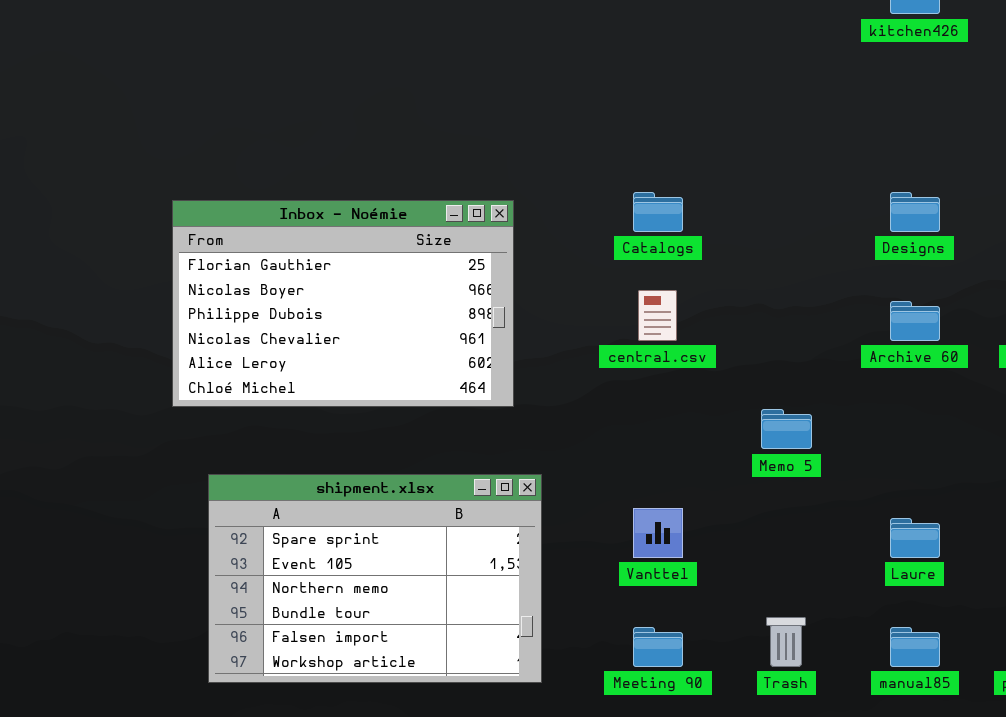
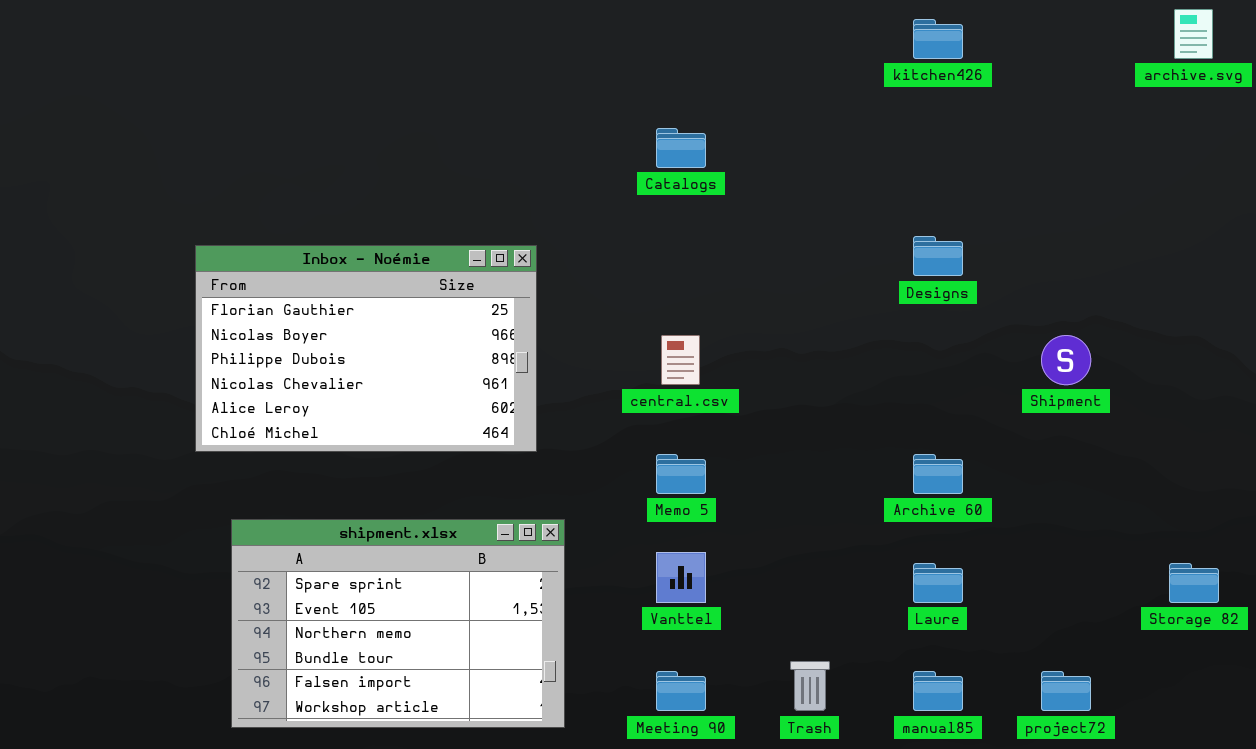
Catalogs: [633,192,683,232] -> [656,128,706,168], moved
Archive 60: [890,301,940,341] -> [913,454,963,494], moved
Memo 5: [761,409,812,449] -> [656,454,706,494], moved

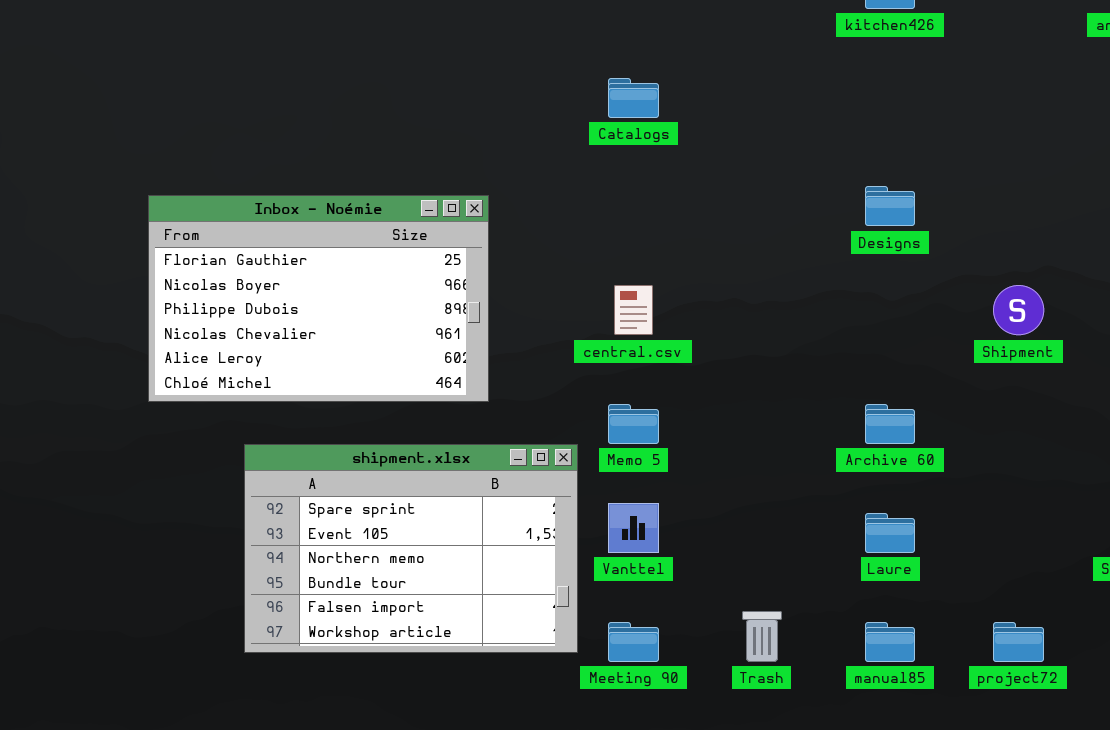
shipment.xlsx: [231,519,565,728] -> [244,444,578,653], moved

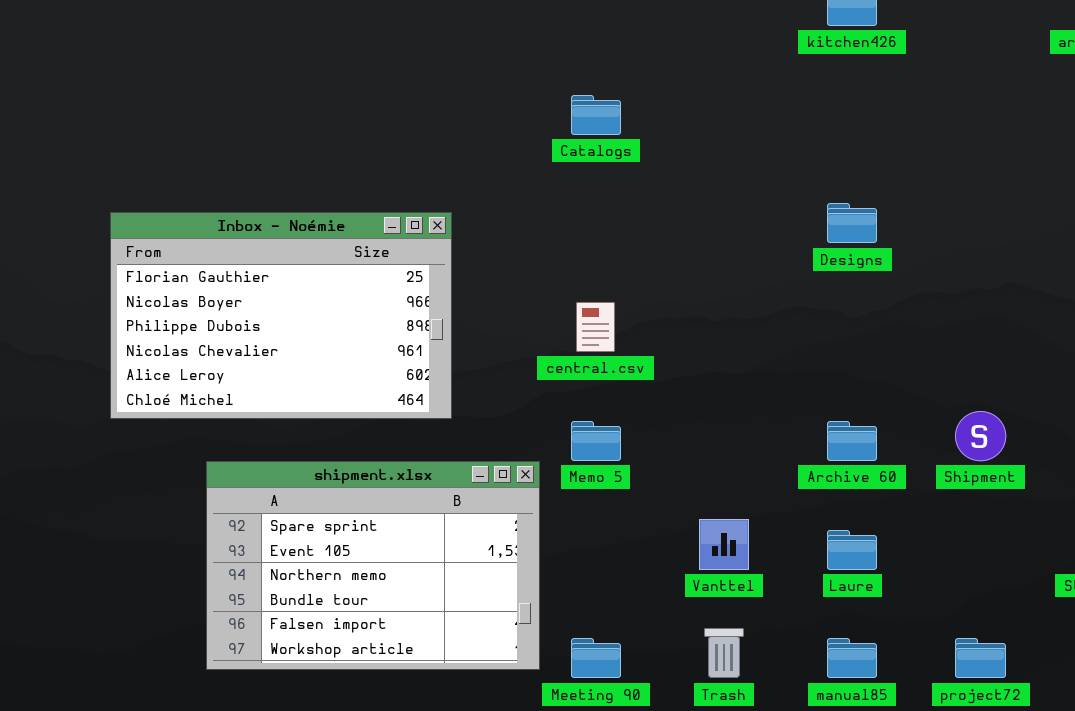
Shipment: [993,285,1044,335] -> [955,411,1006,461], moved
Vanttel: [608,503,659,553] -> [699,519,749,570], moved

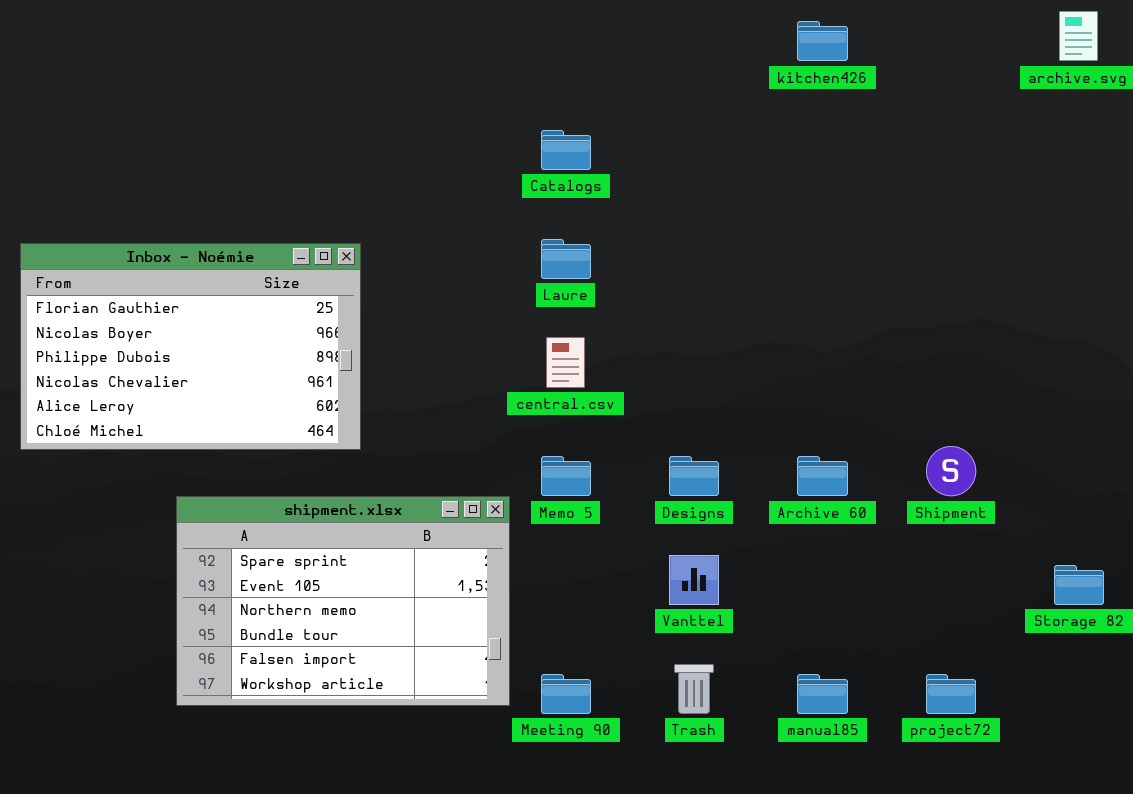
Designs: [827,203,877,243] -> [669,456,719,496], moved
Inbox - Noémie: [110,212,452,419] -> [20,243,361,450], moved
Laure: [827,530,877,570] -> [541,239,591,279], moved

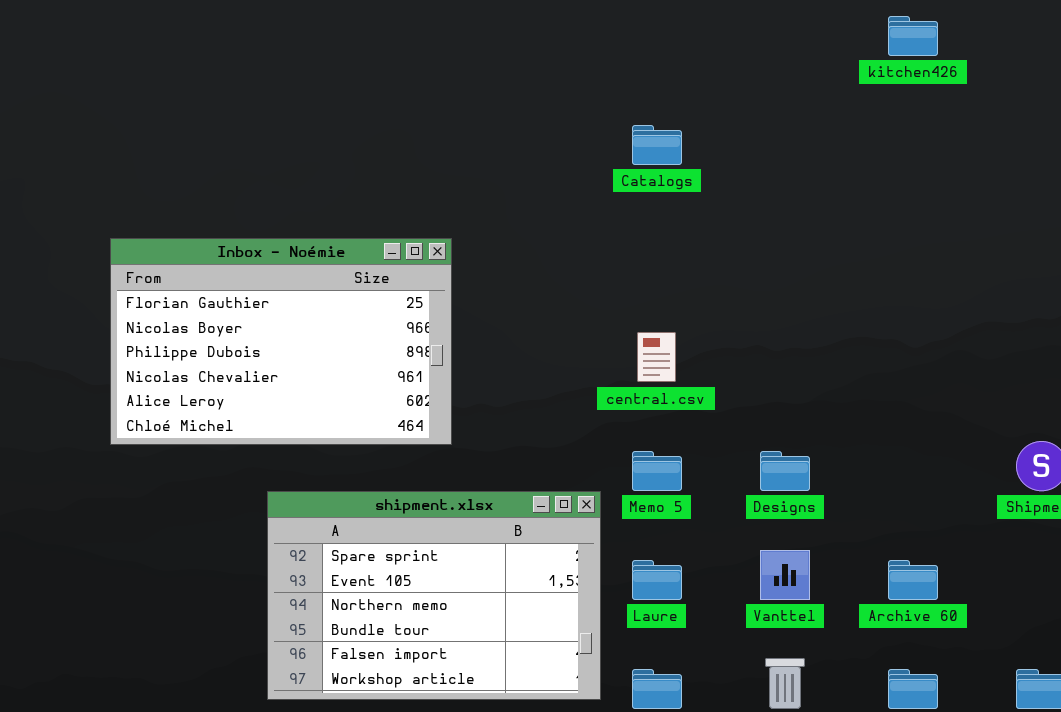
Laure: [541,239,591,279] -> [632,560,682,600], moved
Archive 60: [797,456,848,496] -> [888,560,938,600], moved

